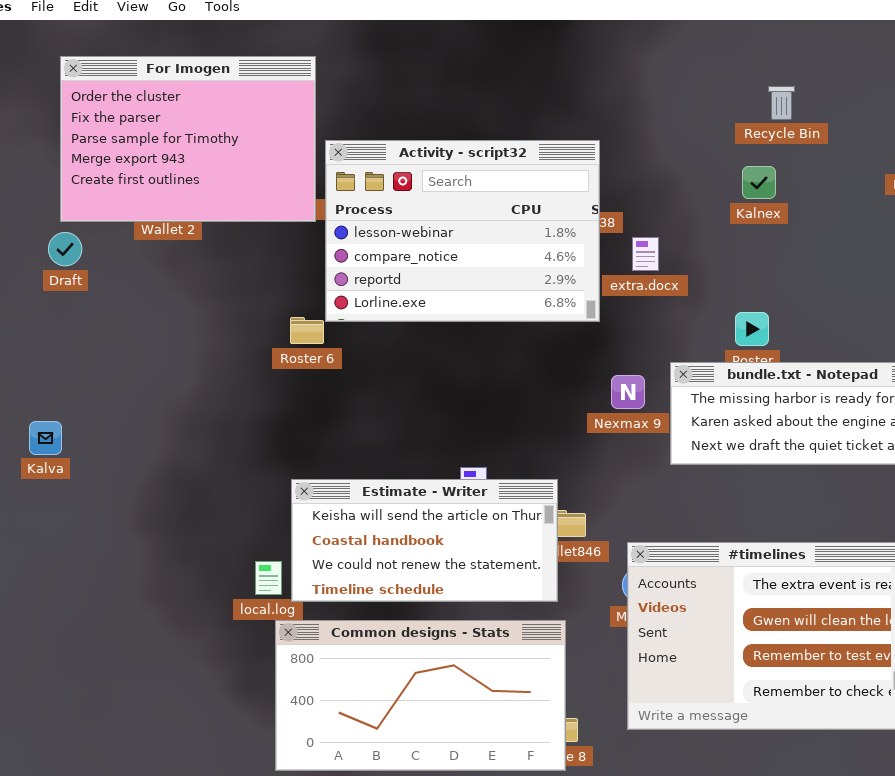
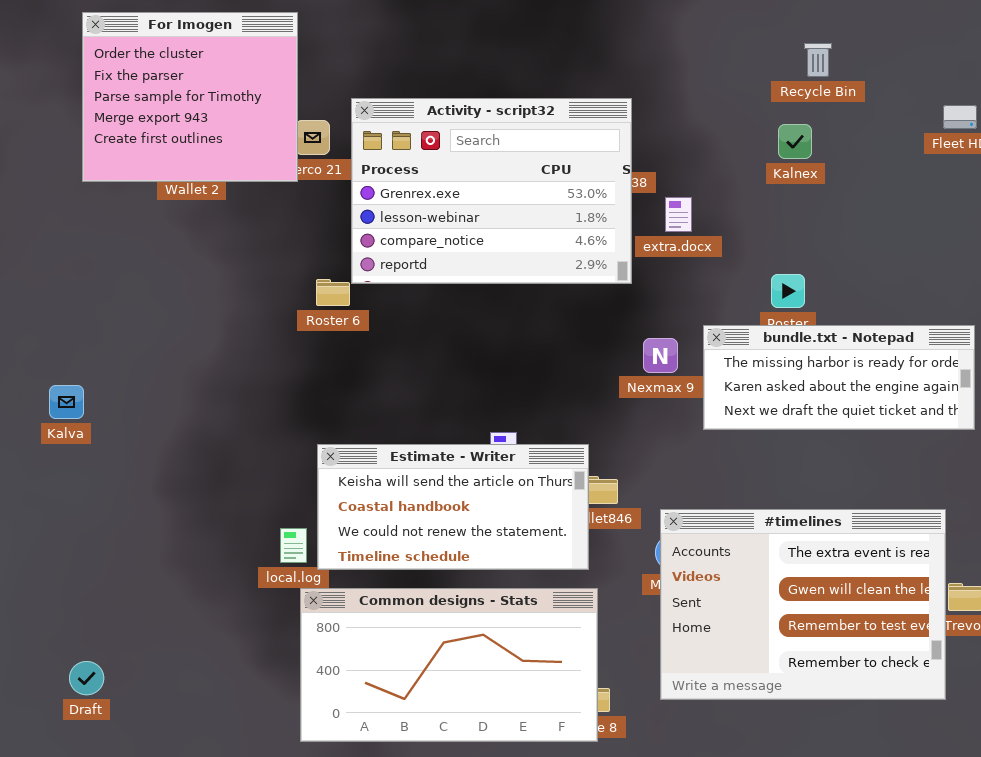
For Imogen: [60,56,316,222] -> [82,12,298,182], resized
Activity - script32: [325,140,600,322] -> [351,98,632,284], scrolled up 1 row
Draft: [48,232,82,266] -> [69,661,104,695], moved

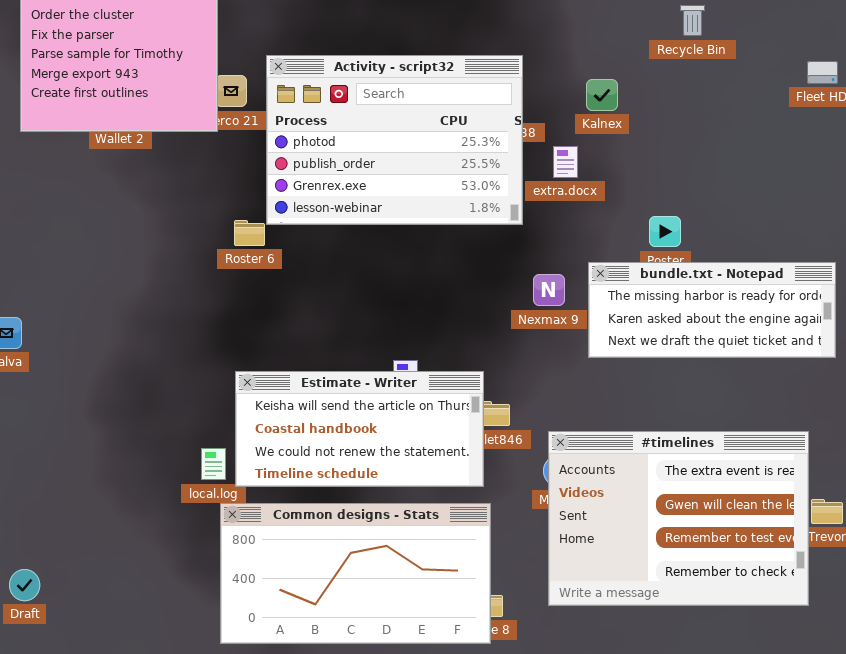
Activity - script32: [351,98,632,284] -> [266,55,523,225], scrolled up 2 rows
Kalnex: [778,124,812,159] -> [586,79,618,111], moved

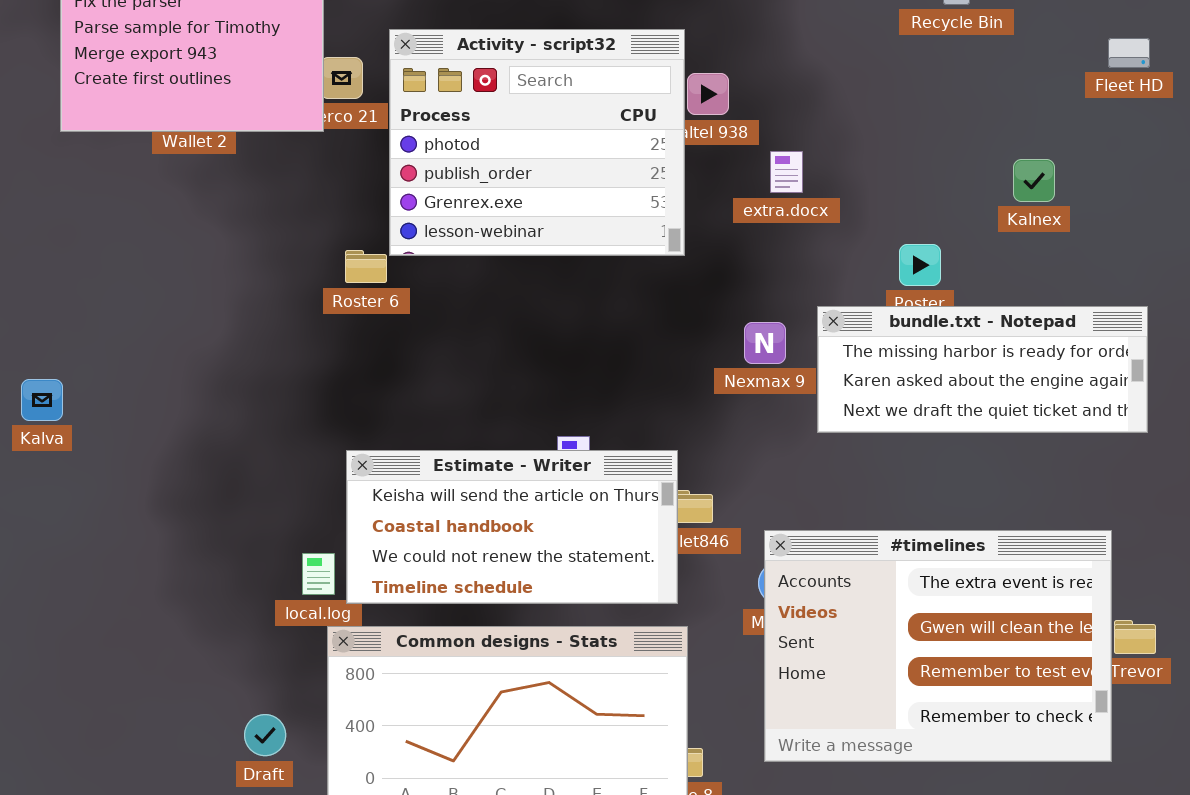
Activity - script32: [266,55,523,225] -> [389,29,685,256], resized
Kalnex: [586,79,618,111] -> [1013,159,1055,202], moved
Draft: [9,569,40,601] -> [244,714,286,756], moved

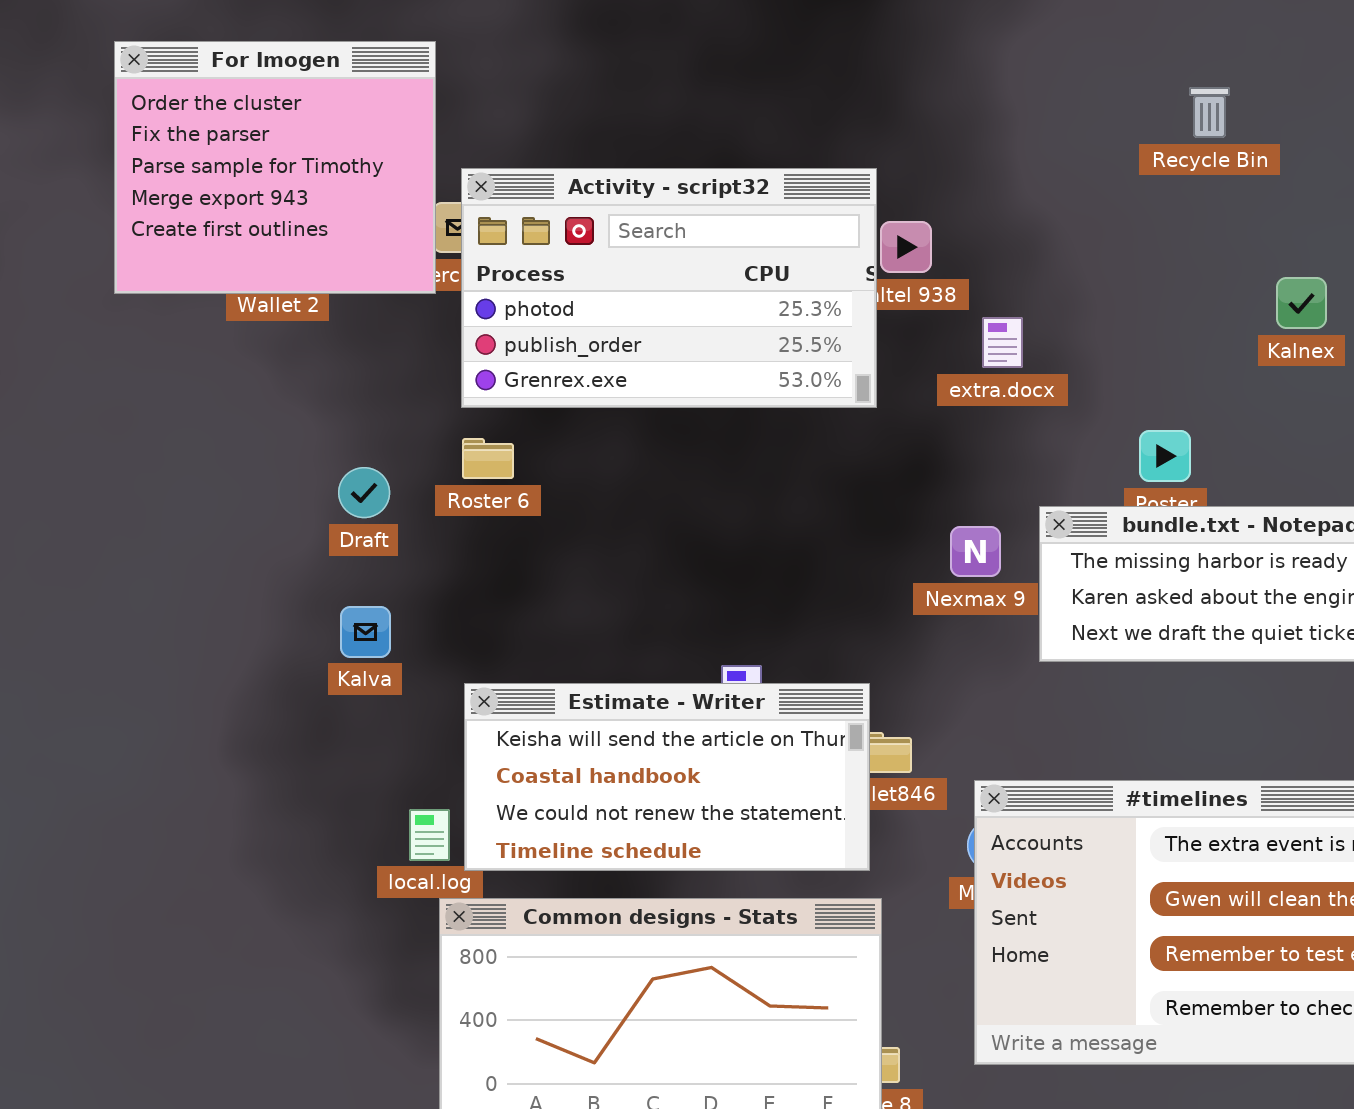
Activity - script32: [389,29,685,256] -> [461,168,877,408], resized
Kalnex: [1013,159,1055,202] -> [1276,277,1327,329], moved
Kalva: [21,379,63,421] -> [340,606,391,658], moved
Draft: [244,714,286,756] -> [338,467,390,518], moved

